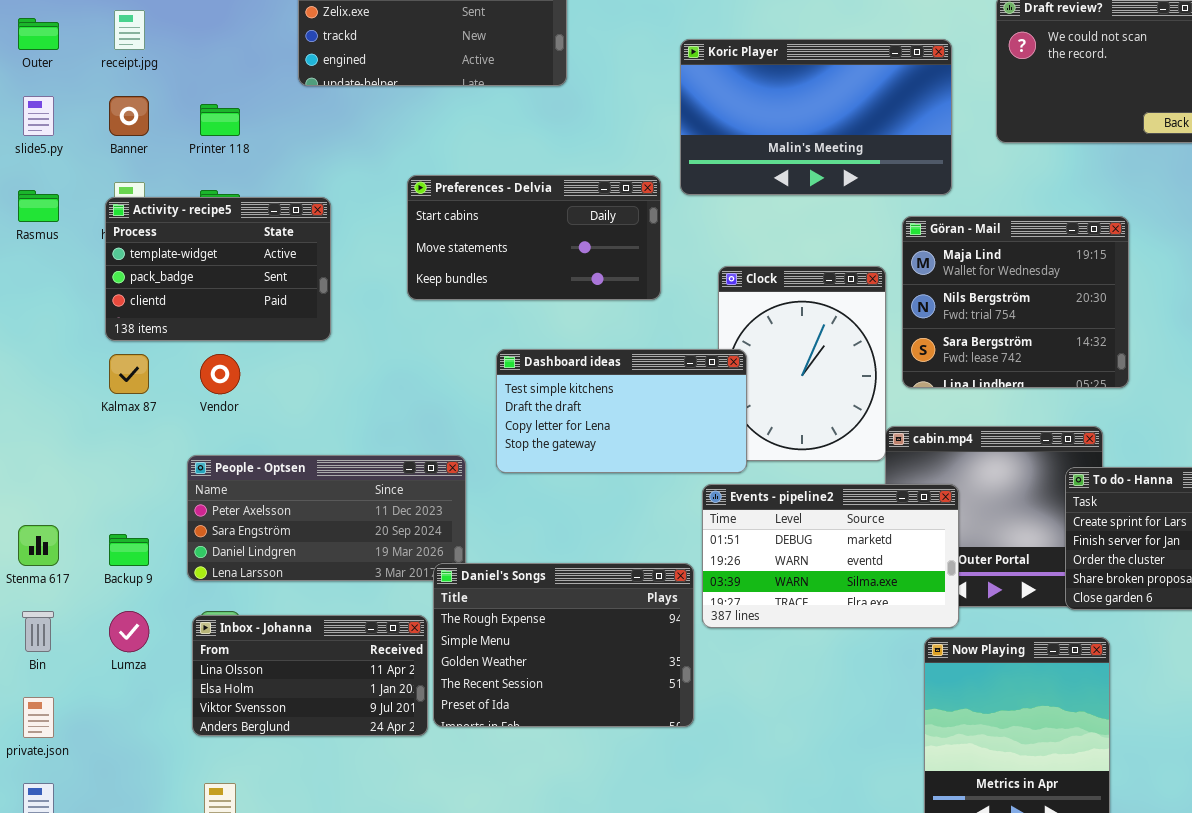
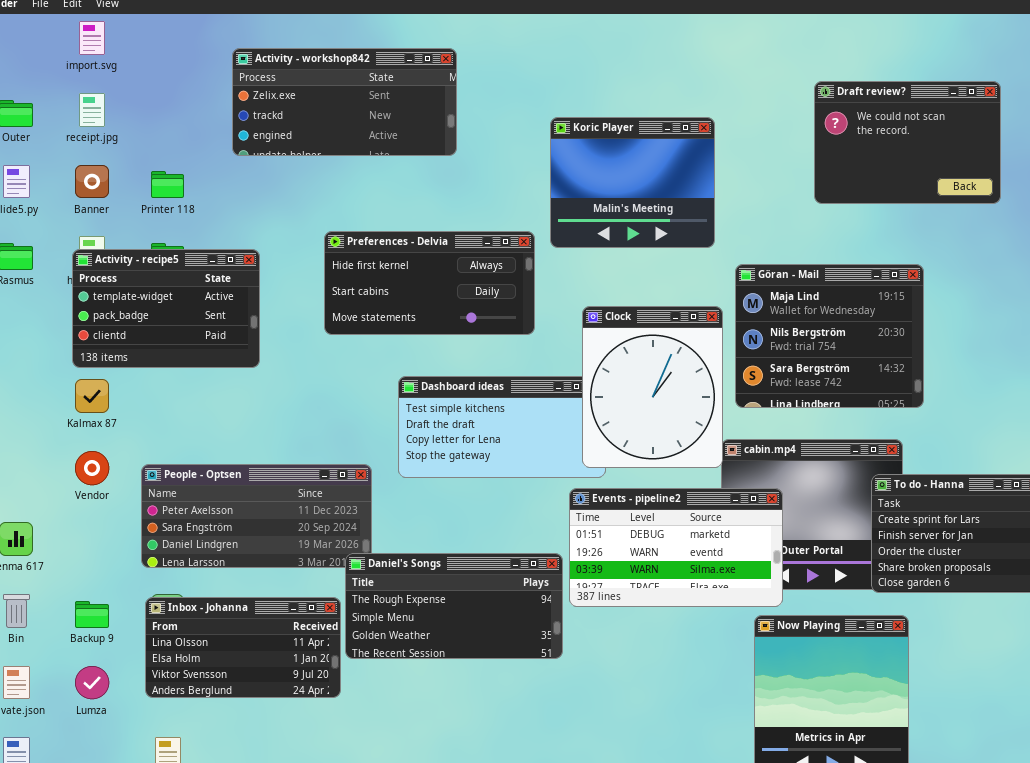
Koric Player: [680,39,952,195] -> [550,117,715,248], resized
Preferences - Delvia: [407,175,661,300] -> [324,231,535,335], scrolled up 1 row
Clock: [718,266,886,461] -> [582,306,723,468], raised
Vendor: [200,354,240,394] -> [75,451,109,485], moved
Backup 9: [109,534,149,566] -> [75,601,109,628], moved
Daniel's Songs: [433,563,694,727] -> [345,553,563,659], resized
Lumza: [109,611,149,652] -> [75,666,109,699], moved

